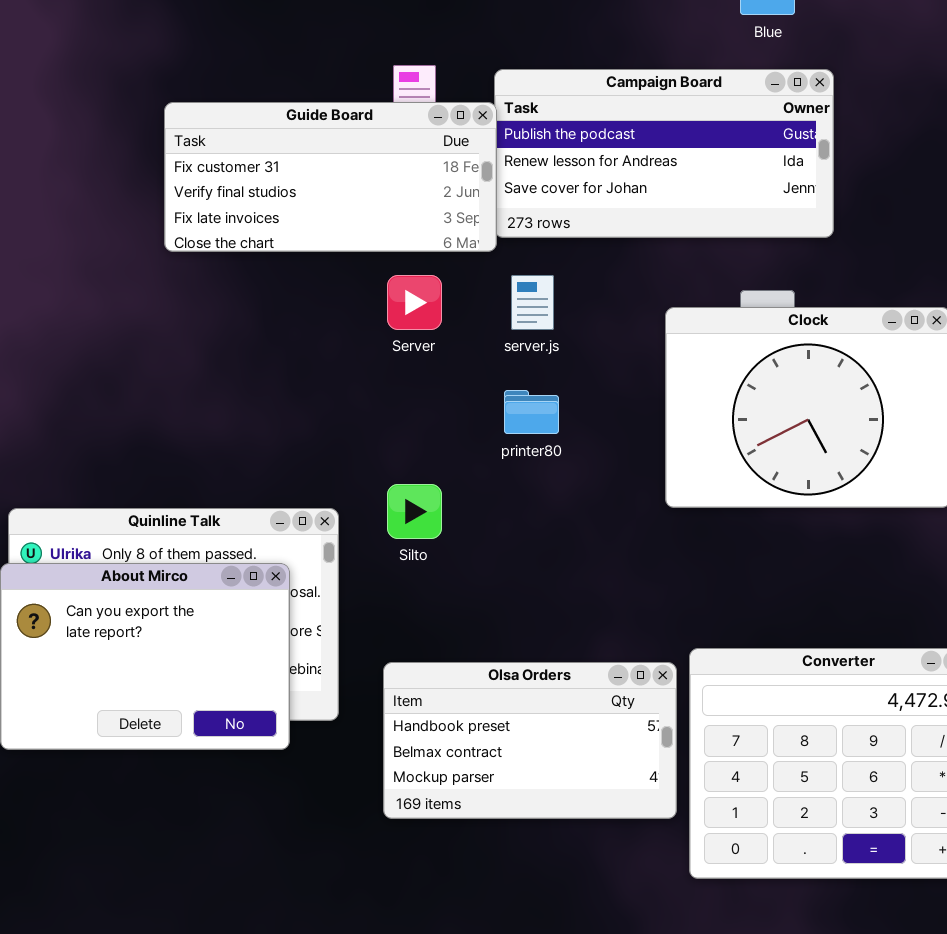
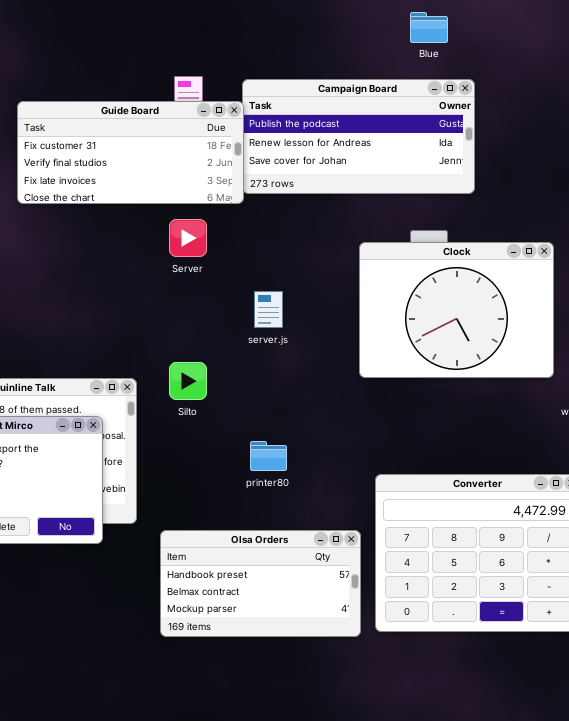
server.js: [511,275,554,330] -> [254,291,283,328], moved
printer80: [504,390,559,434] -> [250,441,287,471], moved
Olsa Orders: [383,662,677,819] -> [160,530,361,637], moved

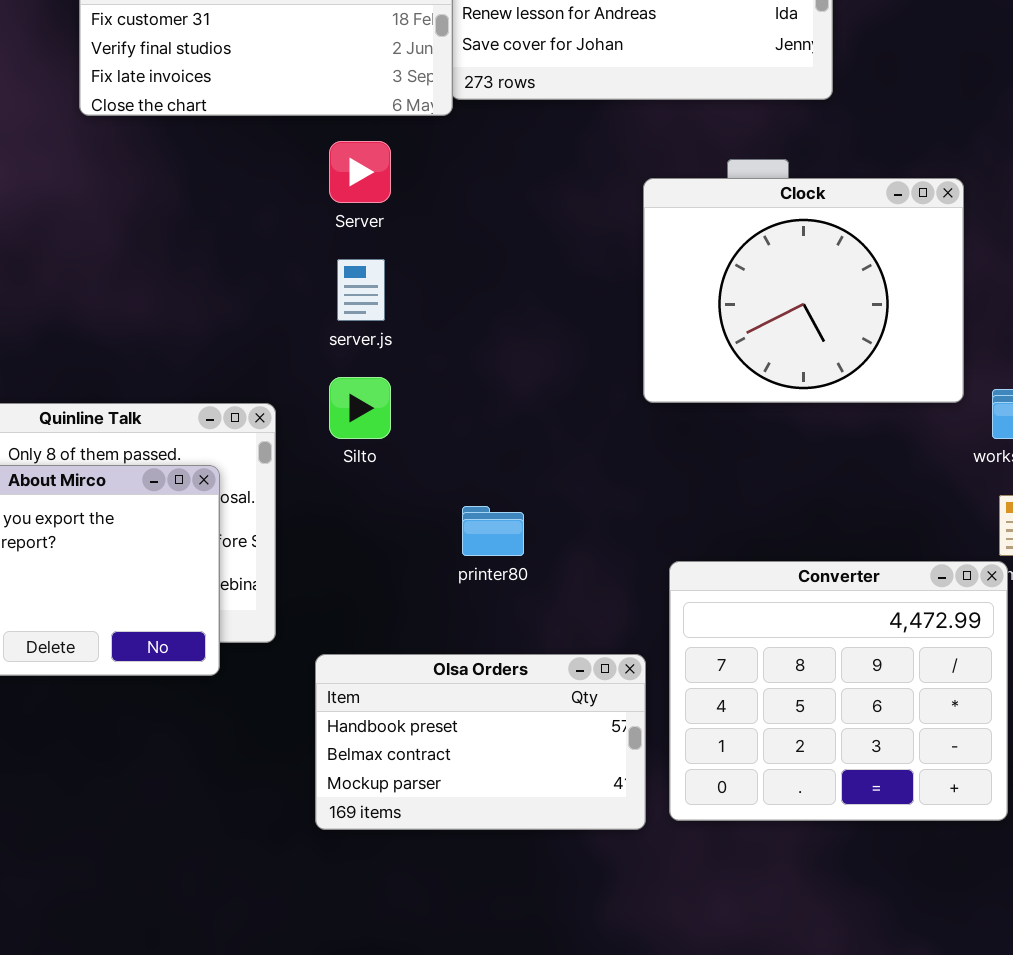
server.js: [254,291,283,328] -> [337,259,385,321], moved

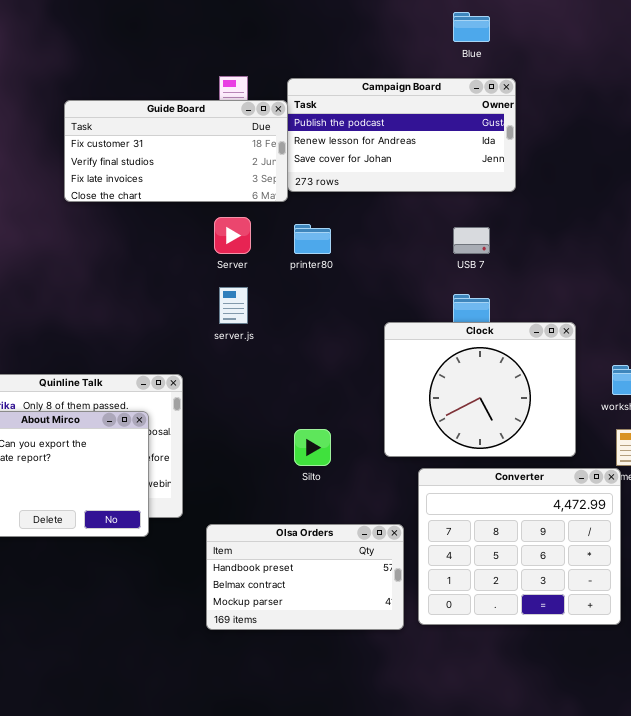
Clock: [643,178,964,403] -> [384,322,576,457], moved
Silto: [329,377,391,439] -> [294,429,331,466], moved
printer80: [462,506,524,556] -> [294,224,331,254], moved

